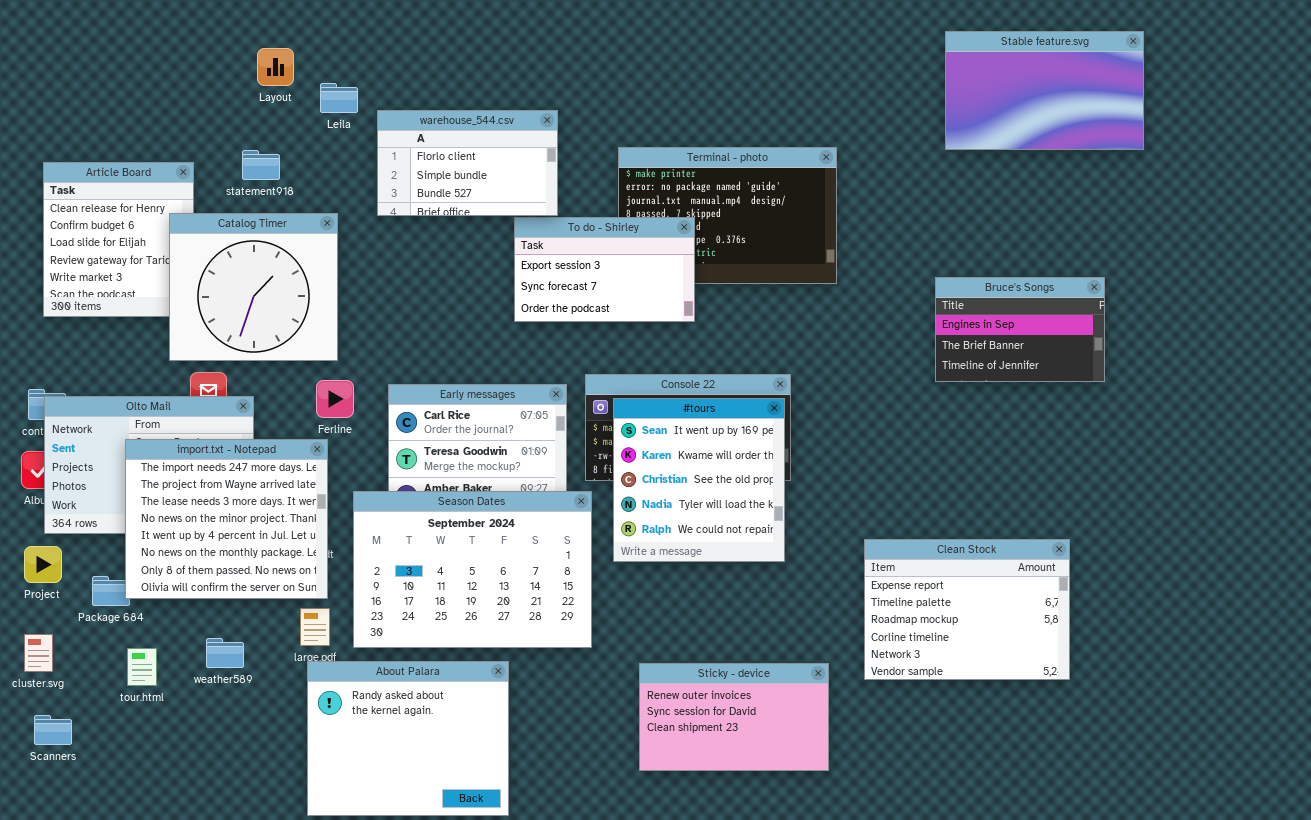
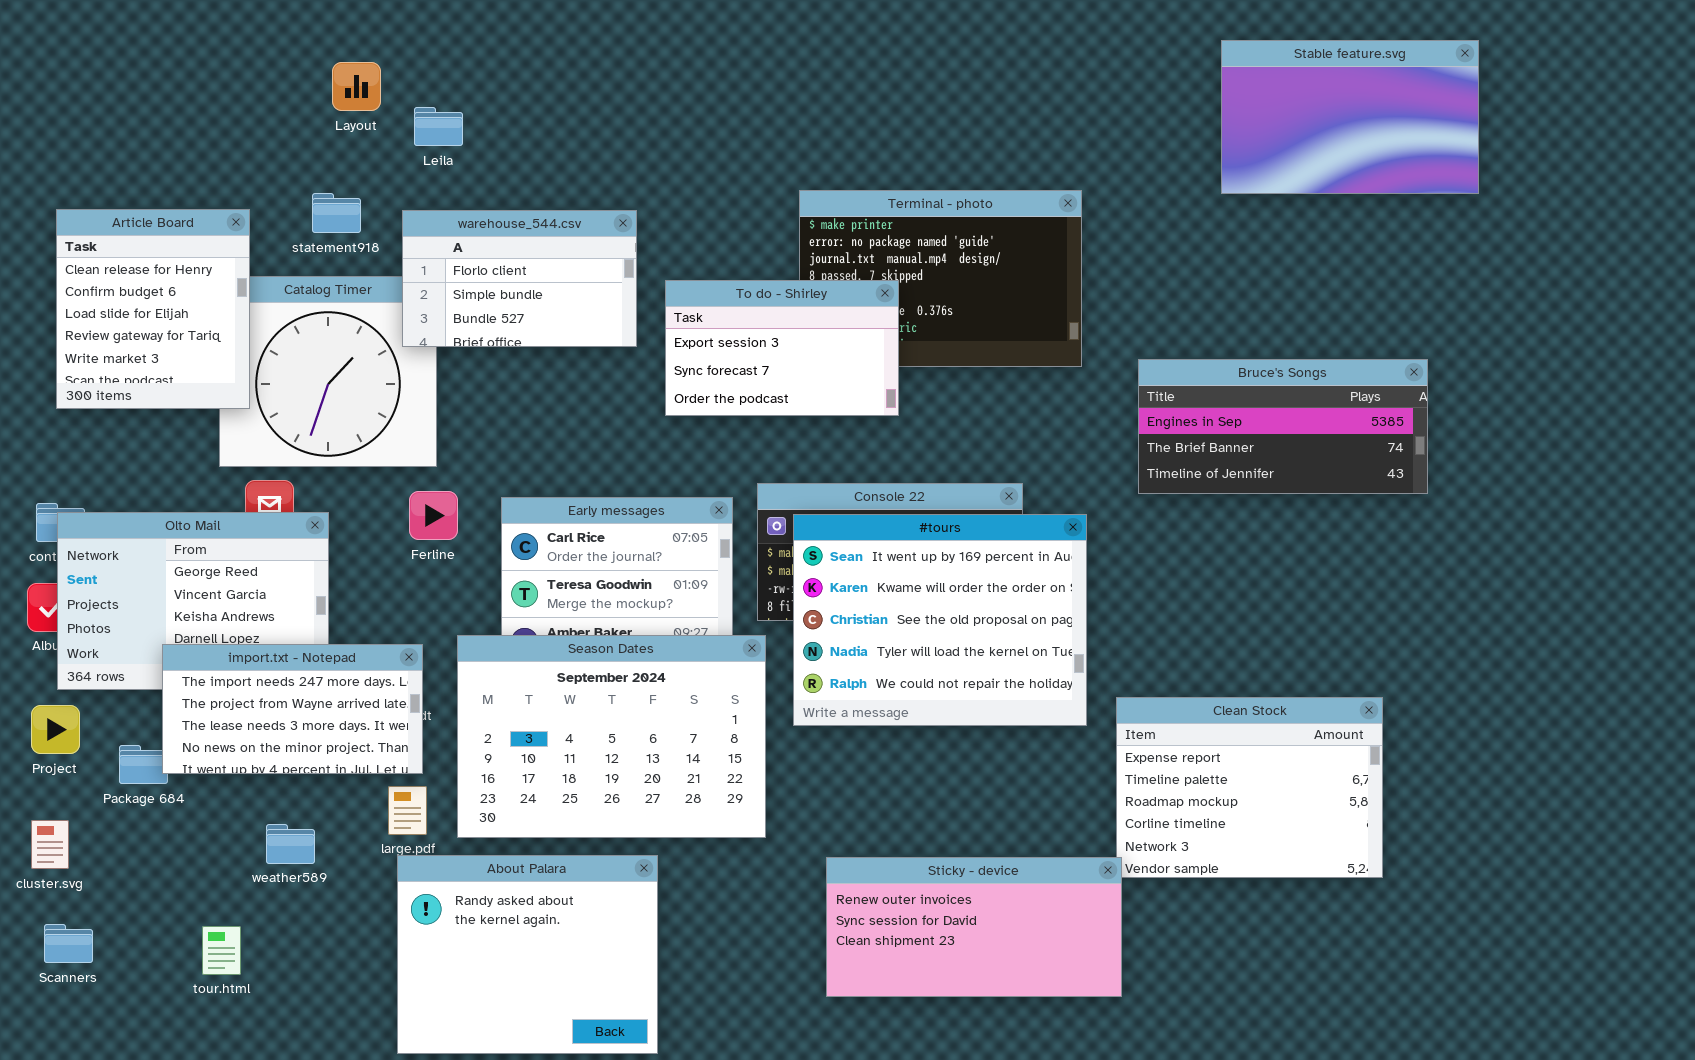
warehouse_544.csv: [377,110,558,216] -> [402,210,637,347], moved
Article Board: [43,162,194,317] -> [56,209,250,409], raised
Bruce's Songs: [935,277,1105,382] -> [1138,359,1428,494], resized
#tours: [613,398,785,562] -> [793,514,1087,726], resized
import.txt - Notepad: [125,439,328,599] -> [162,644,423,774], resized
tour.html: [127,648,157,686] -> [202,926,241,975], moved
Sticky - device: [639,663,829,771] -> [826,857,1122,997], resized

